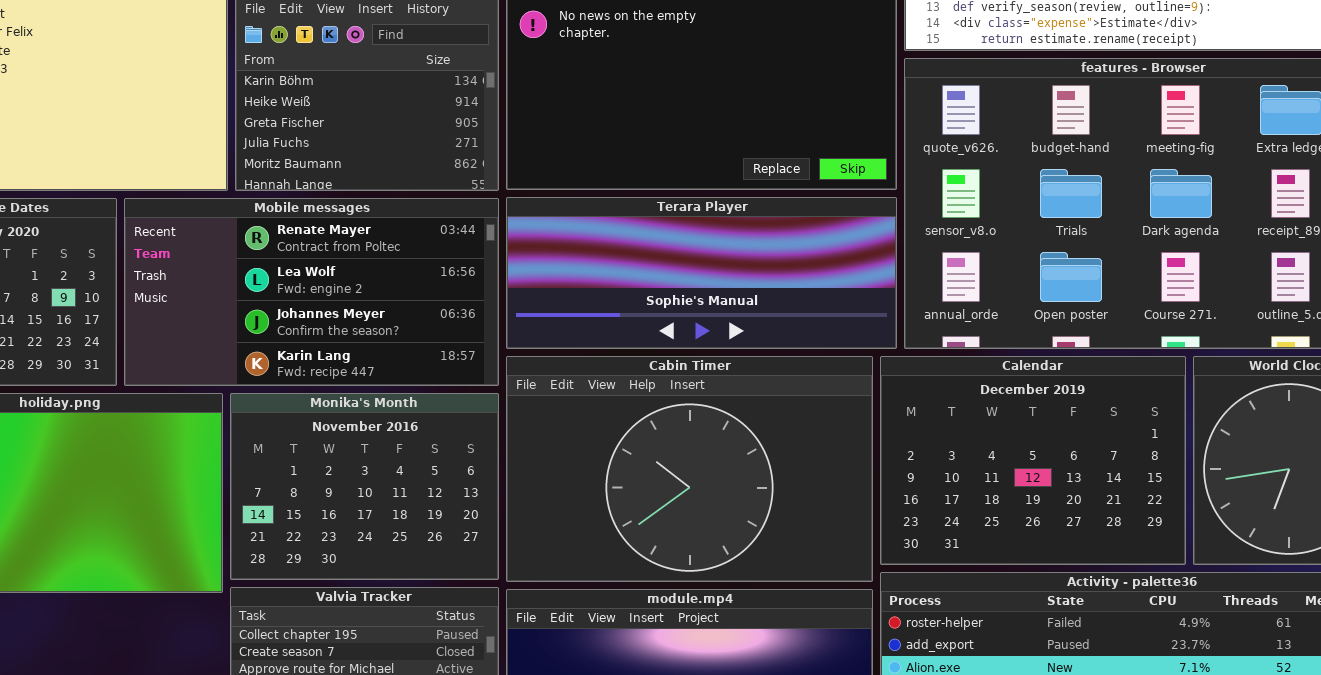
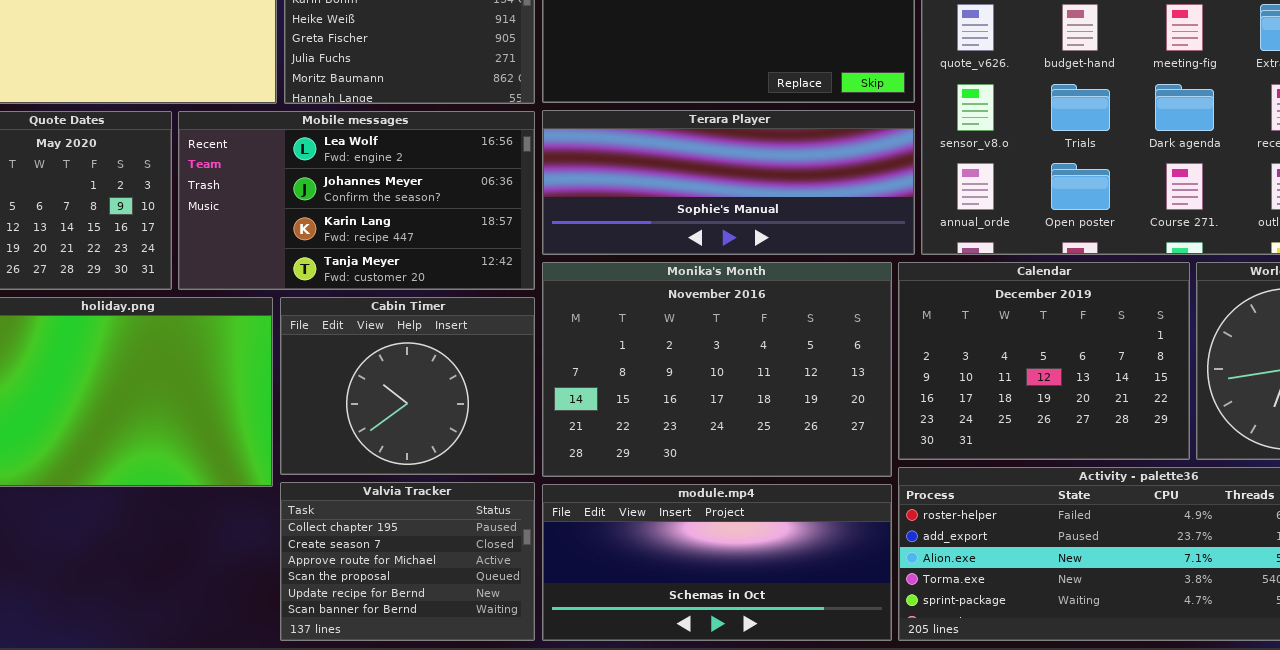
Mobile messages: [124,198,499,386] -> [178,111,535,290], scrolled down 1 row
Cabin Timer: [506,356,873,582] -> [280,297,535,475], moved, resized
Monika's Month: [230,393,499,580] -> [542,262,892,477], moved, resized

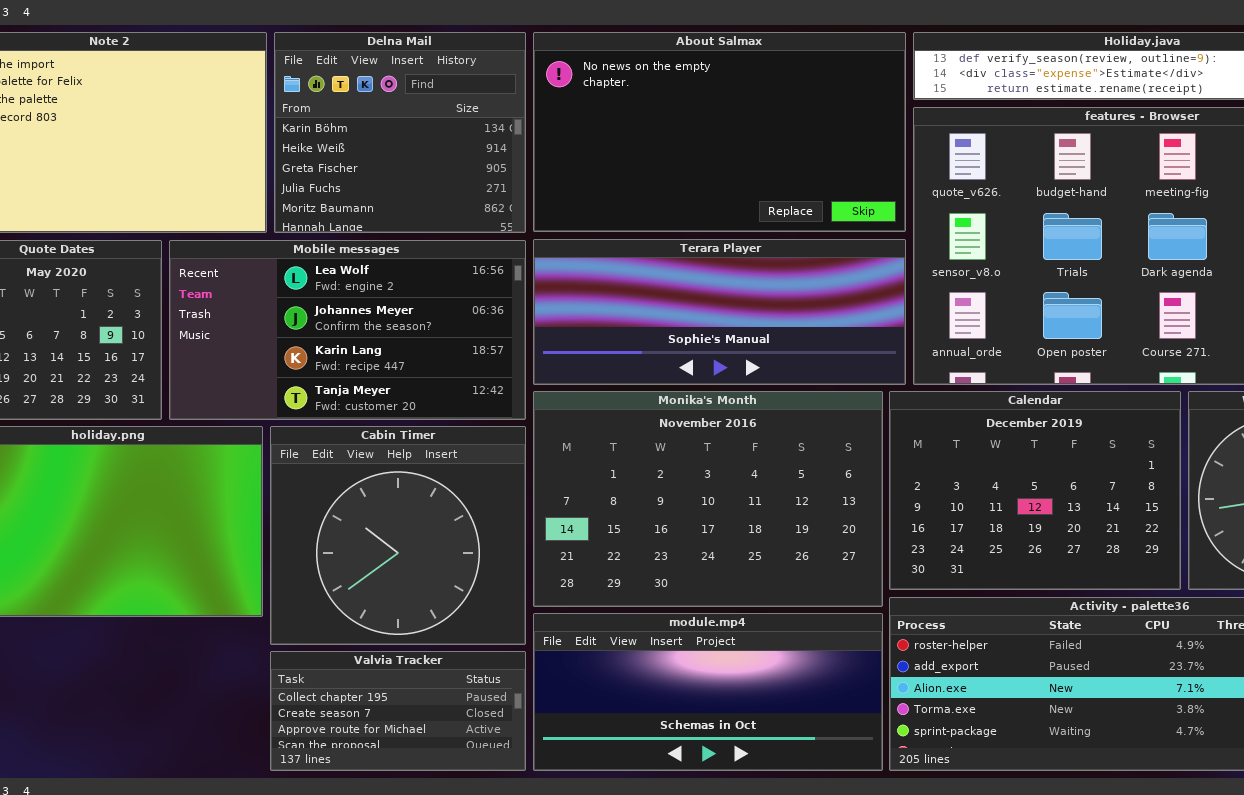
Cabin Timer: [280,297,535,475] -> [270,426,526,645], resized
Valvia Tracker: [280,482,535,641] -> [270,651,526,771], resized

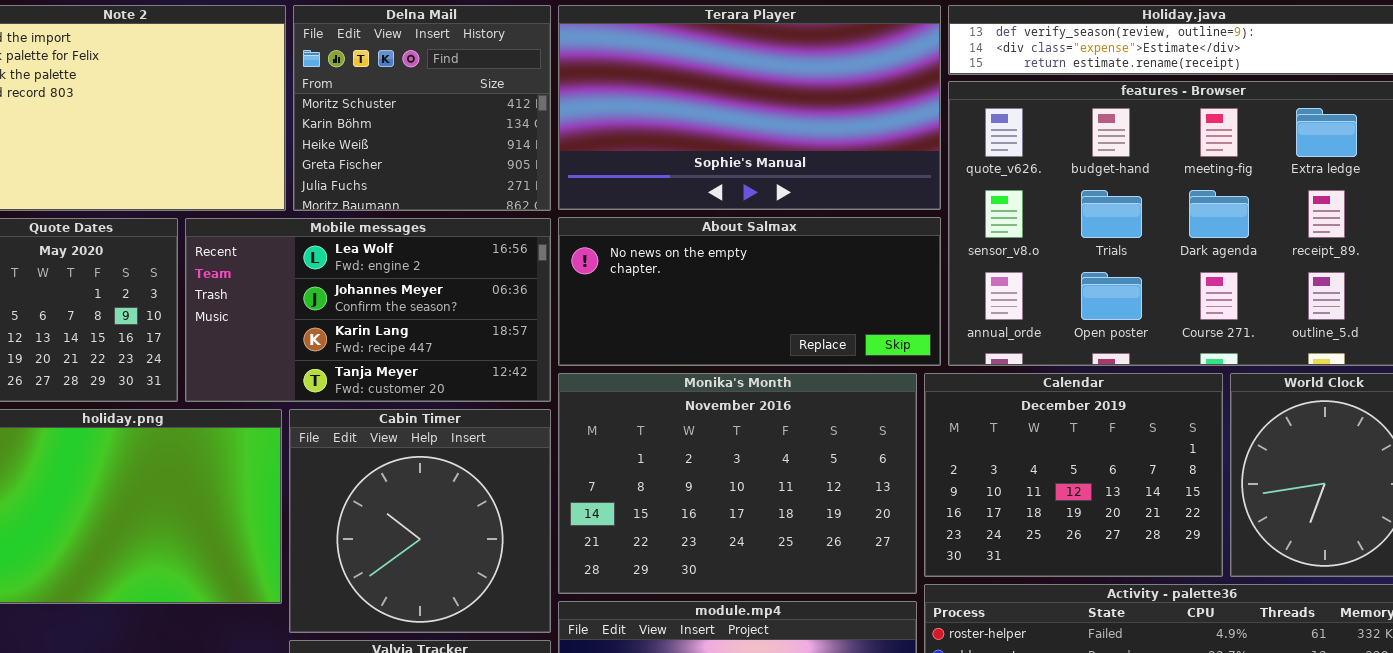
Delna Mail: [274,32,526,233] -> [293,5,551,211], scrolled up 1 row
About Salmax: [533,32,906,232] -> [558,217,941,366], moved, resized
Terara Player: [533,239,906,385] -> [558,5,941,210], moved, resized

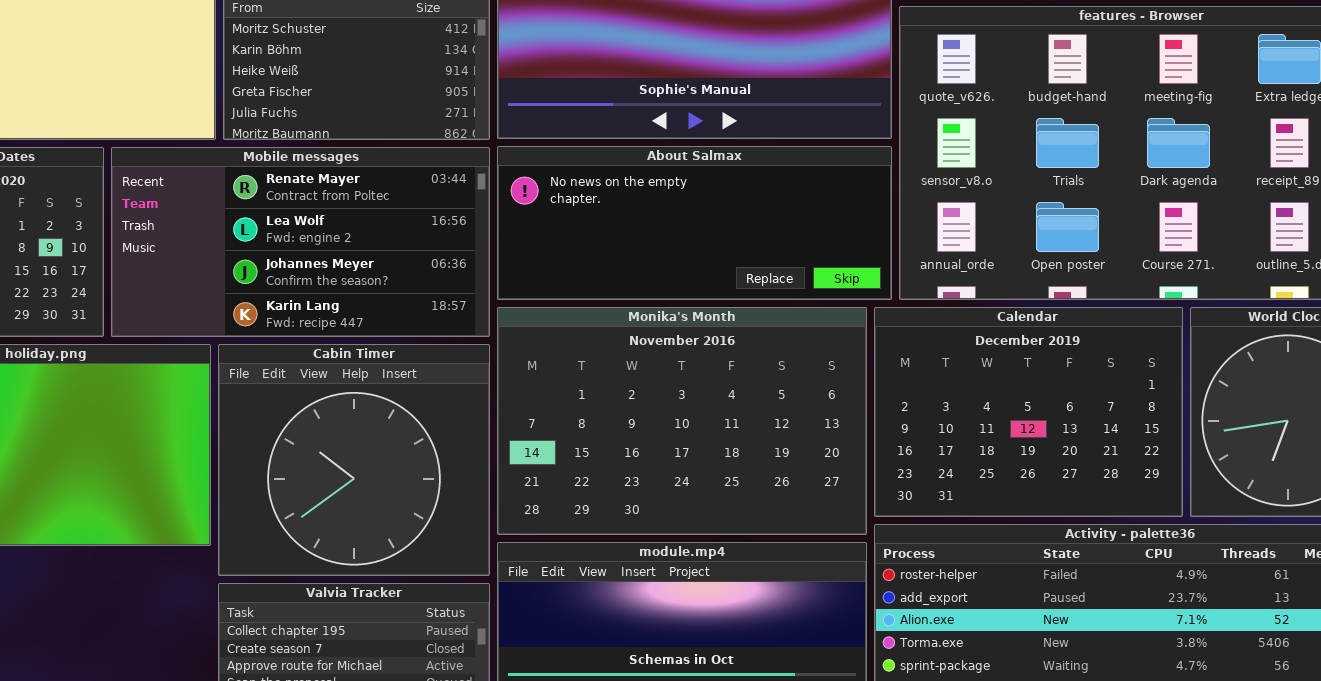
Mobile messages: [185,218,551,402] -> [111,147,490,337], scrolled up 1 row

